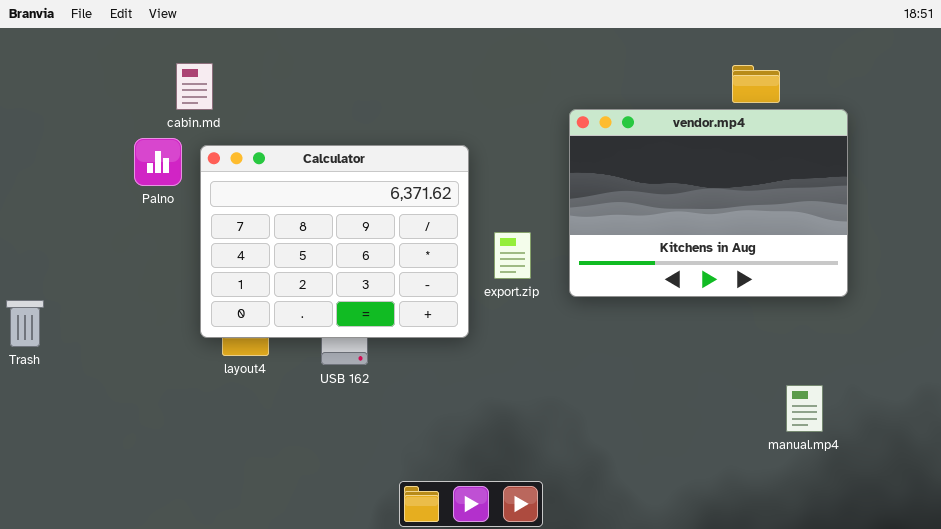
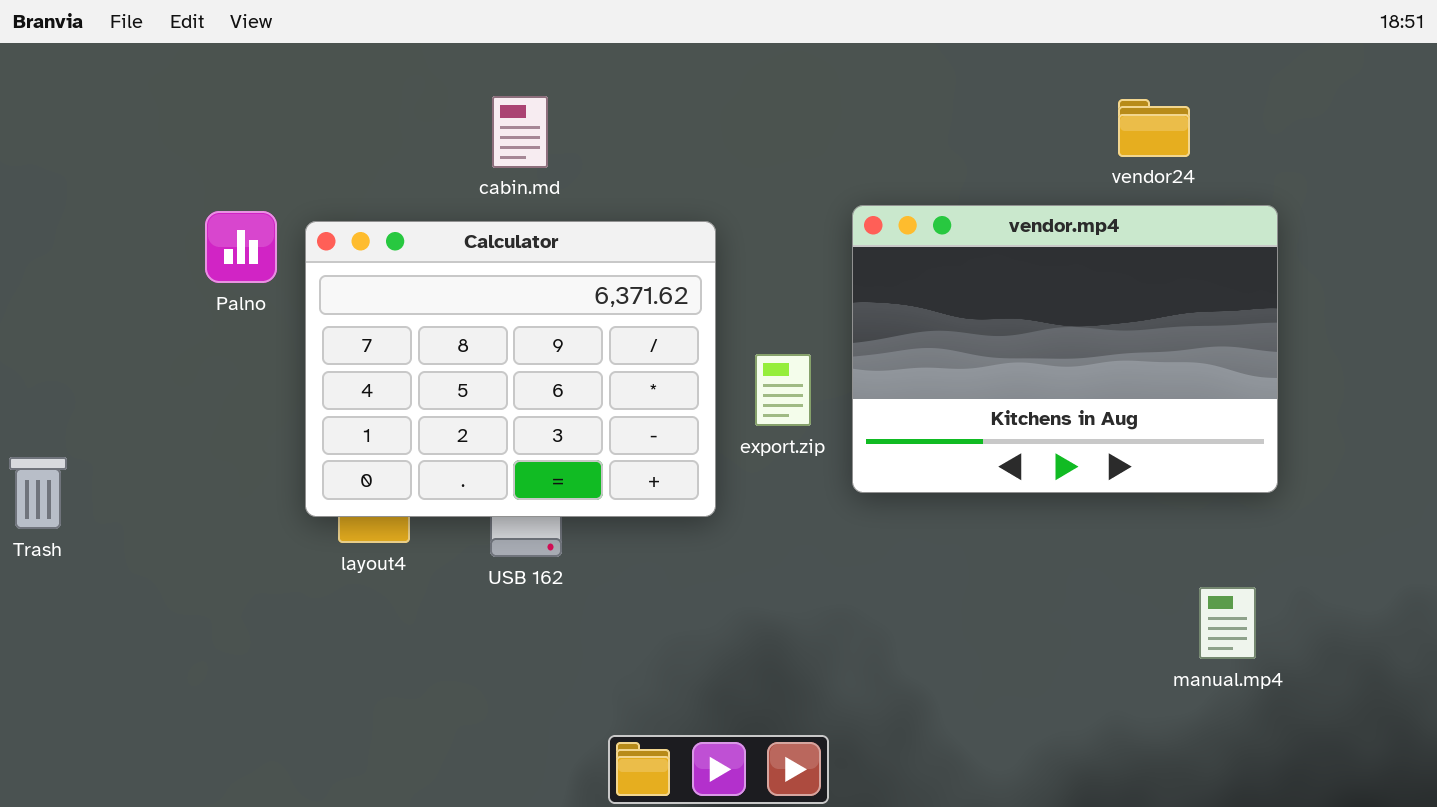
cabin.md: [176,63,213,110] -> [492,96,548,168], moved
vendor.mp4: [569,109,848,297] -> [852,205,1278,493], moved

